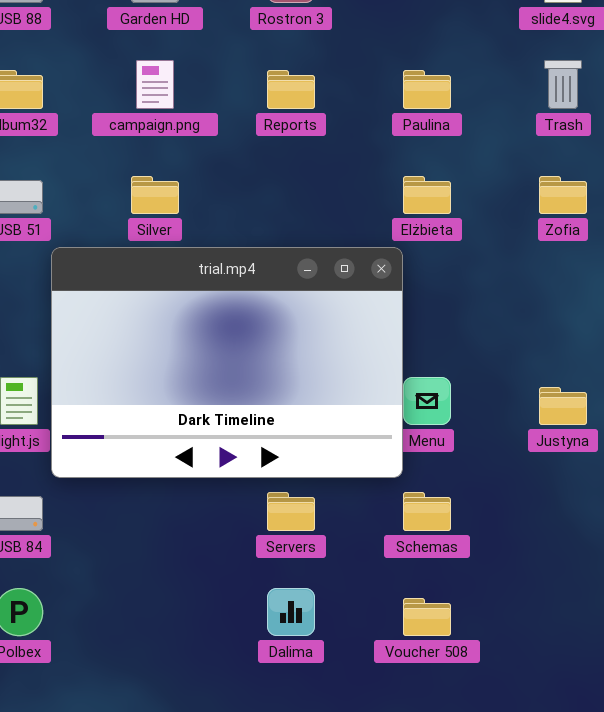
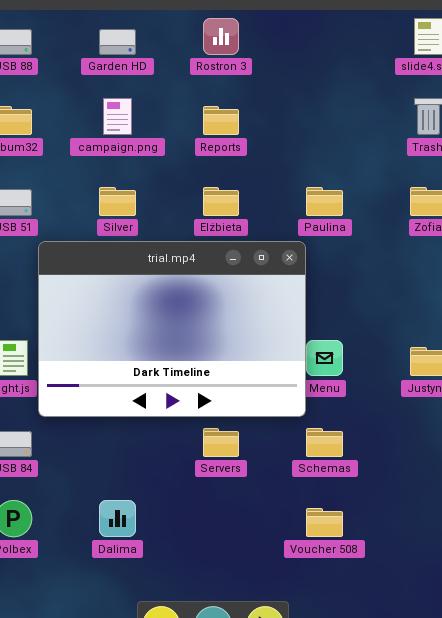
Paulina: [403,70,451,109] -> [306,187,343,216], moved
Elżbieta: [403,176,451,214] -> [203,187,239,216], moved
Dalima: [267,588,315,636] -> [99,500,136,537], moved

